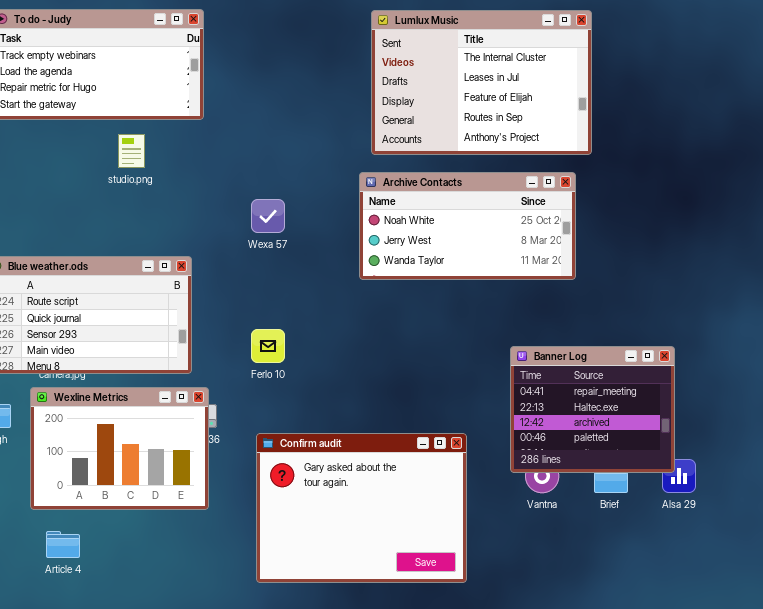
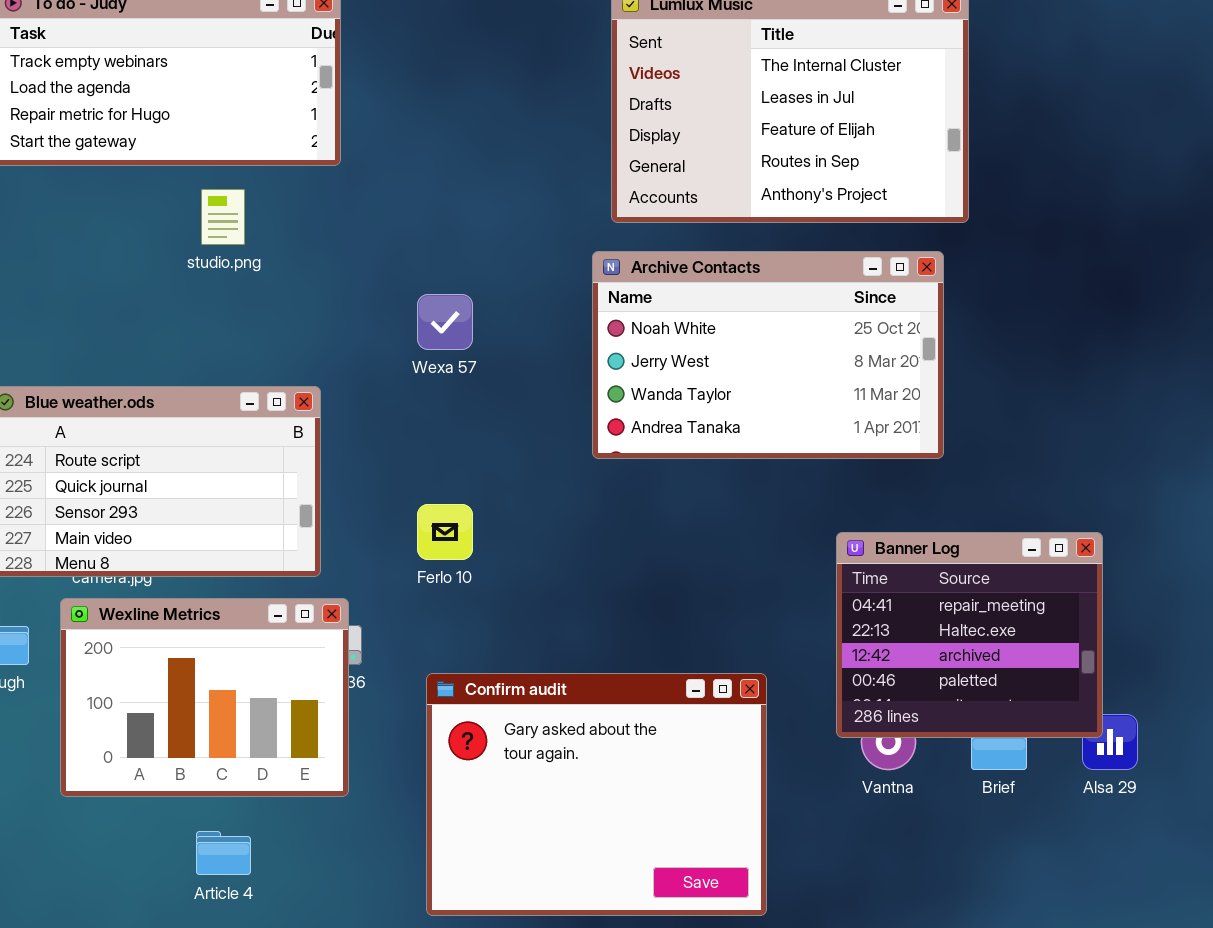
Archive Contacts: [359,172,576,280] -> [592,251,944,459], resized
Article 4: [46,531,80,558] -> [196,831,251,875], moved

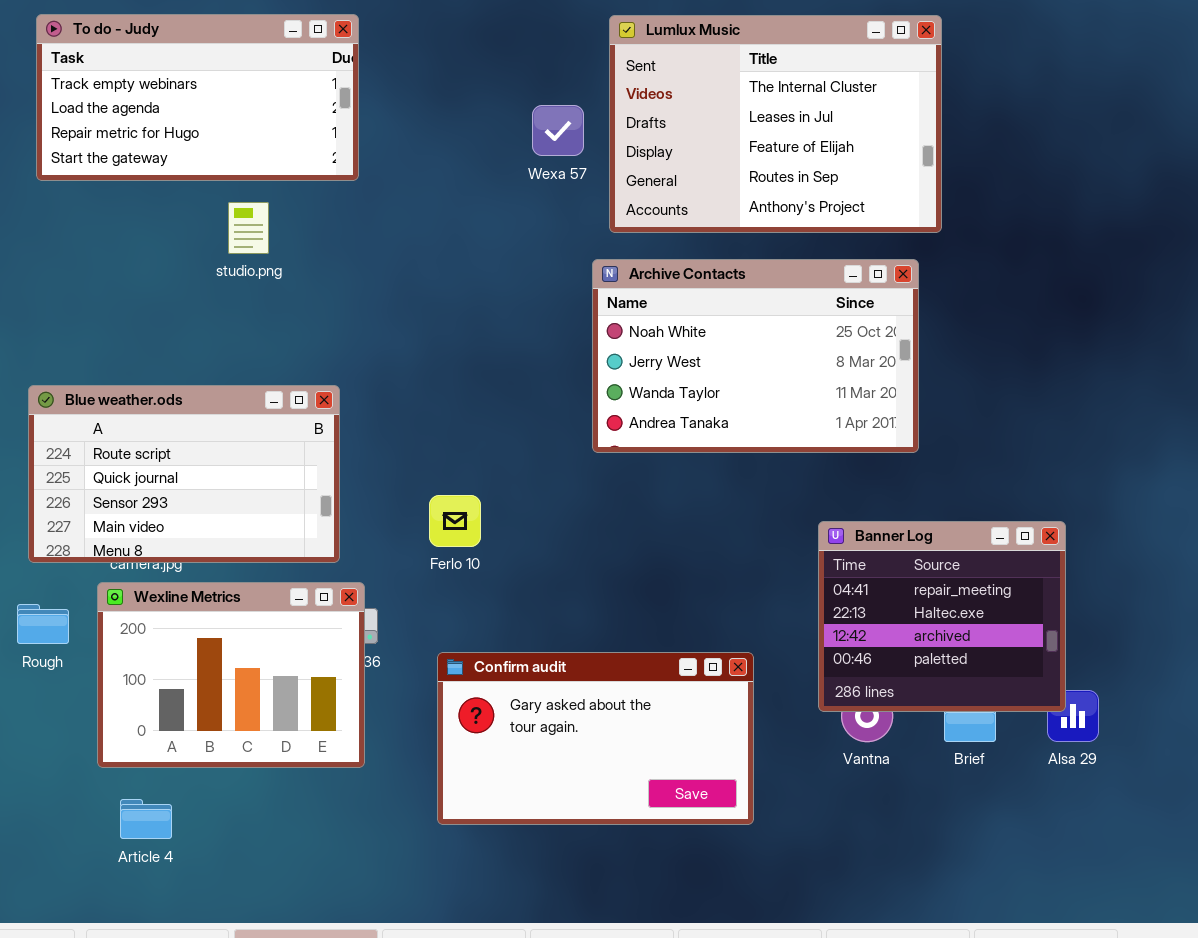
Wexa 57: [417,294,473,350] -> [532,105,584,156], moved
Confirm audit: [426,673,767,916] -> [437,652,754,825], resized
Article 4: [196,831,251,875] -> [120,799,172,839], moved

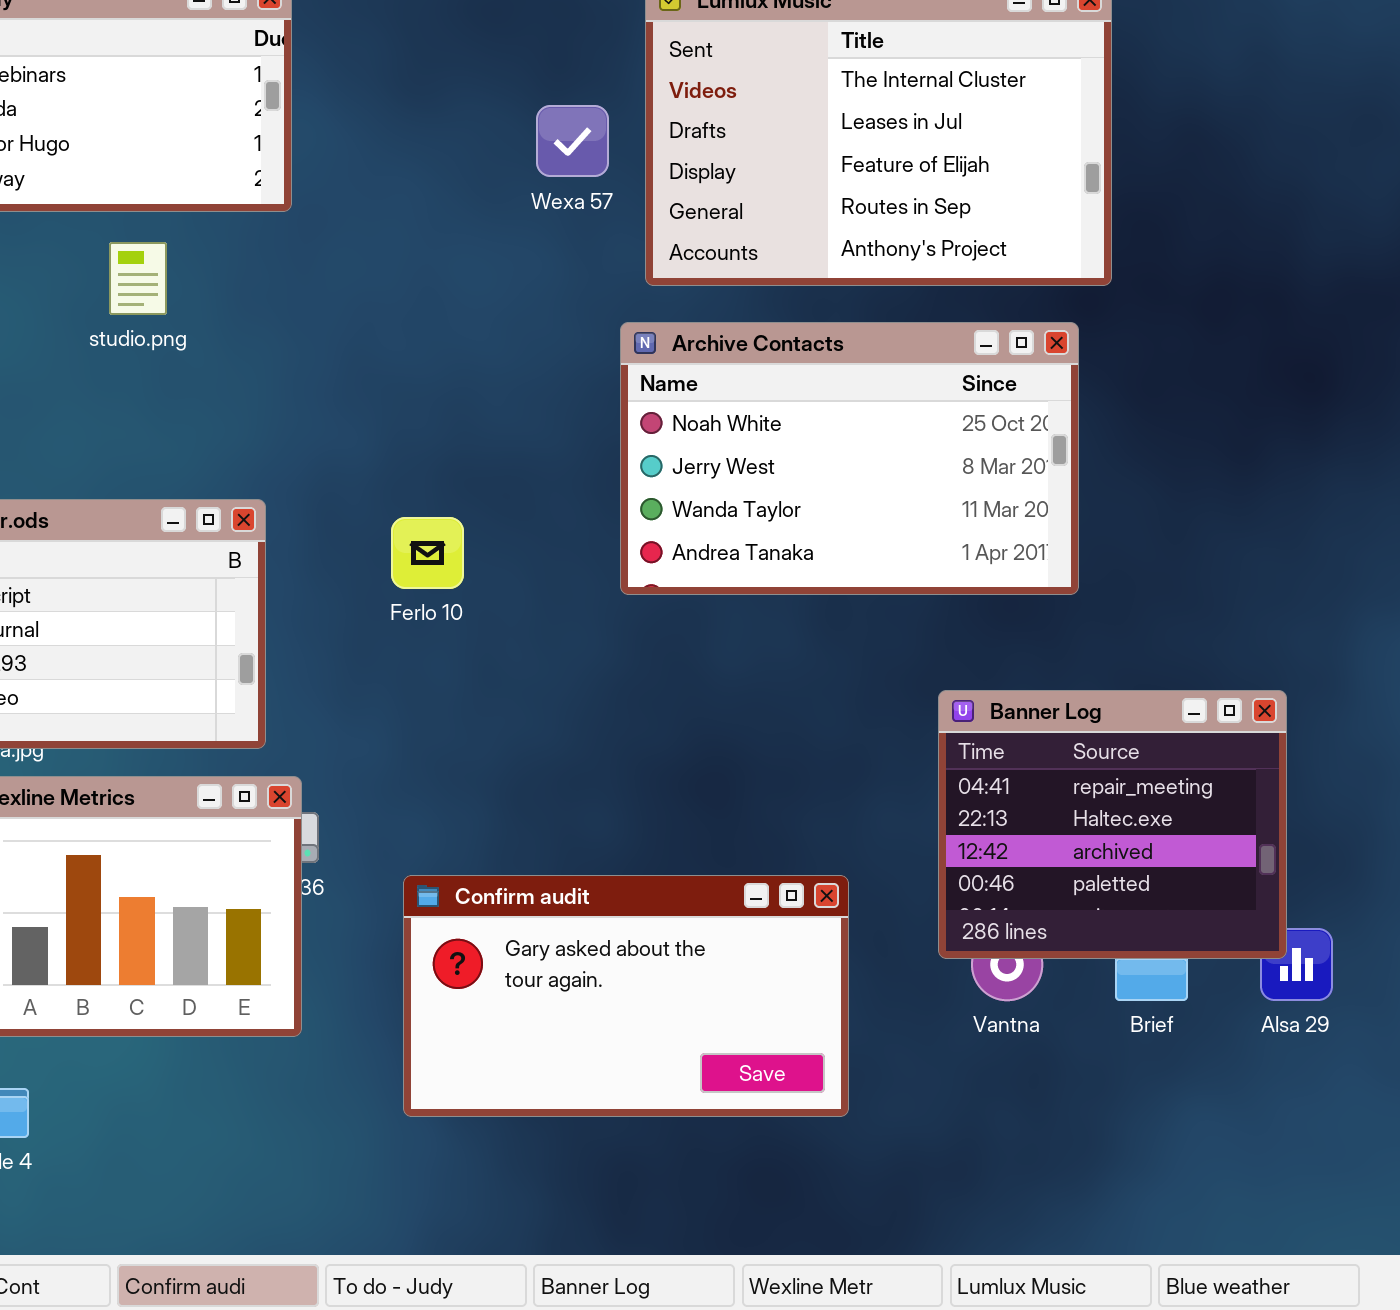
Ferlo 10: [429,495,481,547] -> [391,517,464,589], moved

